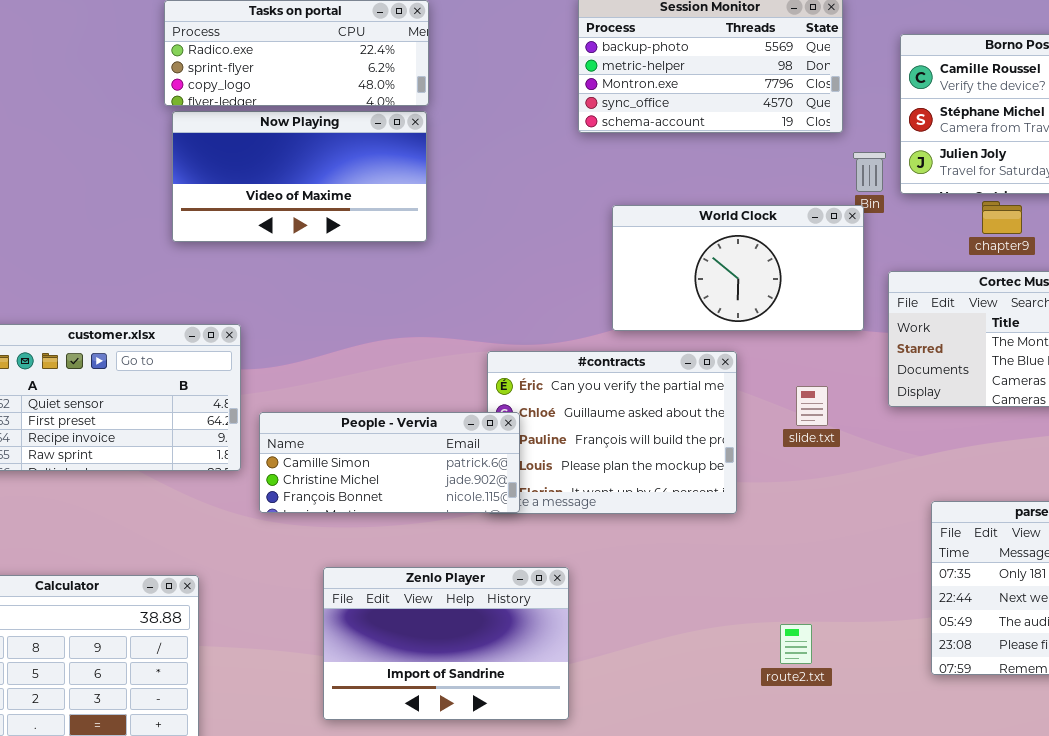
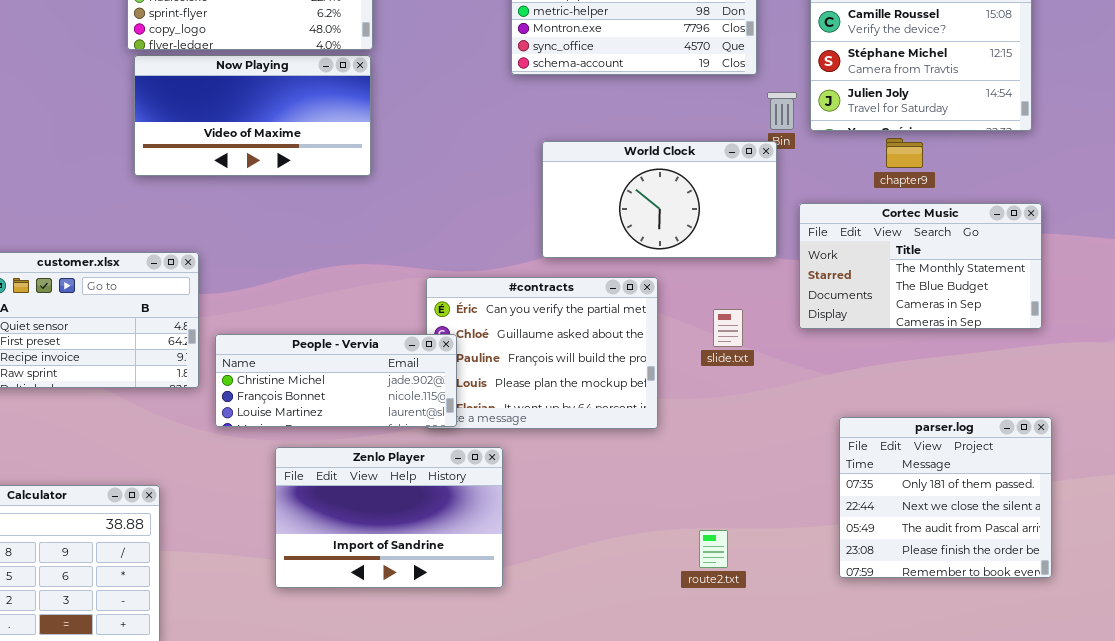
People - Vervia: [259,412,520,513] -> [215,334,457,427], scrolled down 1 row
Zenlo Player: [323,567,569,720] -> [275,447,503,588], moved

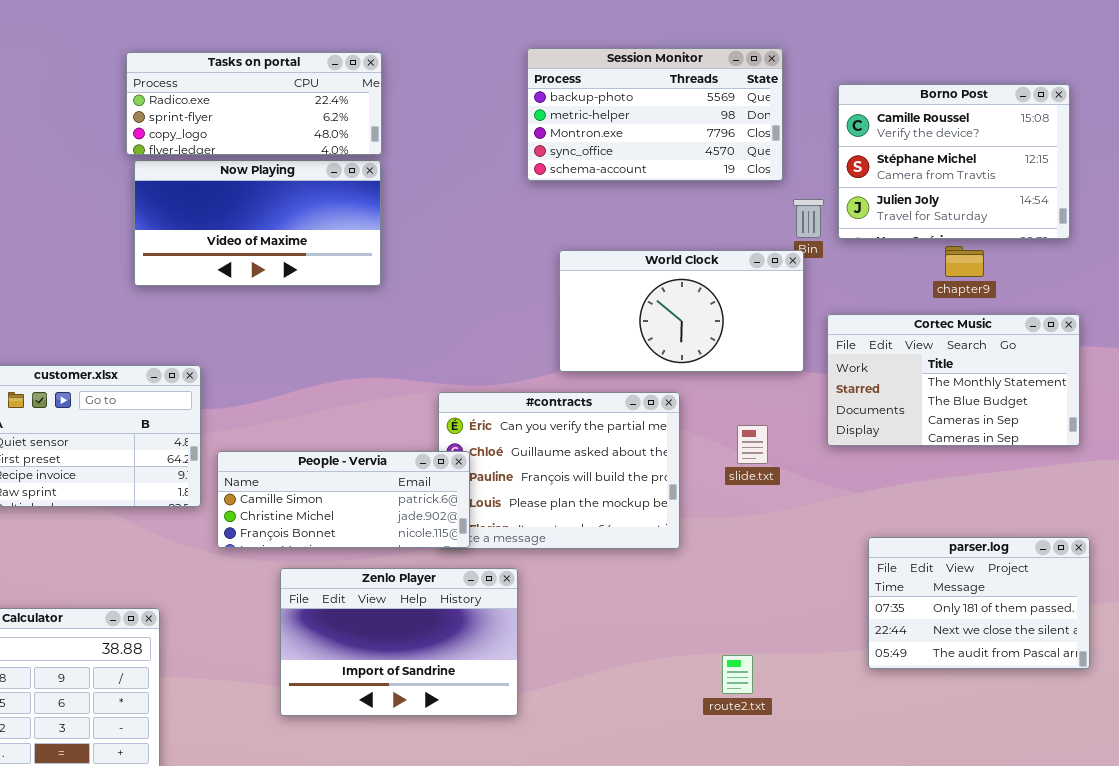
chapter9: [886,138,923,168] -> [945,246,984,277], moved
People - Vervia: [215,334,457,427] -> [217,451,470,548], scrolled up 1 row
parser.log: [839,417,1052,578] -> [868,537,1090,669], resized

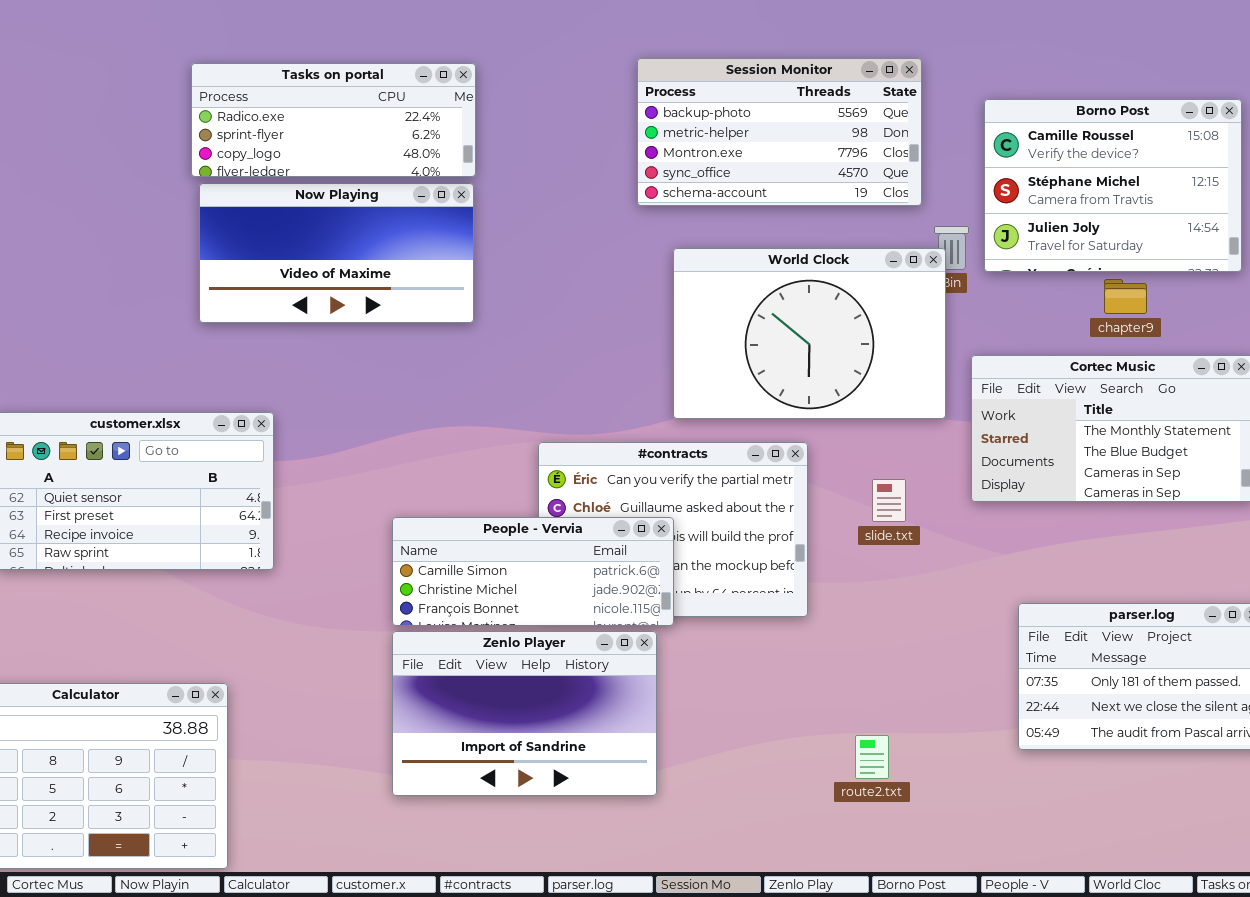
World Clock: [559,250,804,372] -> [673,248,946,419], resized
People - Vervia: [217,451,470,548] -> [392,517,674,626], moved
Zenlo Player: [280,568,518,716] -> [392,631,657,796], moved

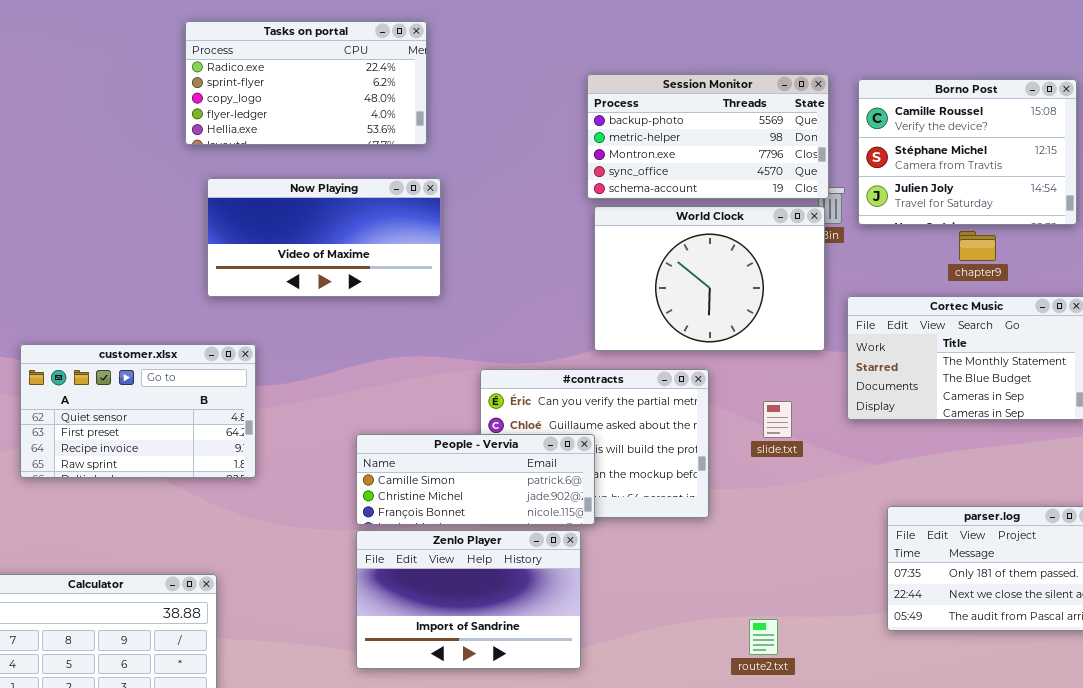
Session Monitor: [637,58,922,206] -> [587,74,829,199], moved
Tasks on portal: [191,63,476,177] -> [185,21,427,145], resized
Now Playing: [199,183,474,323] -> [207,178,441,297], moved

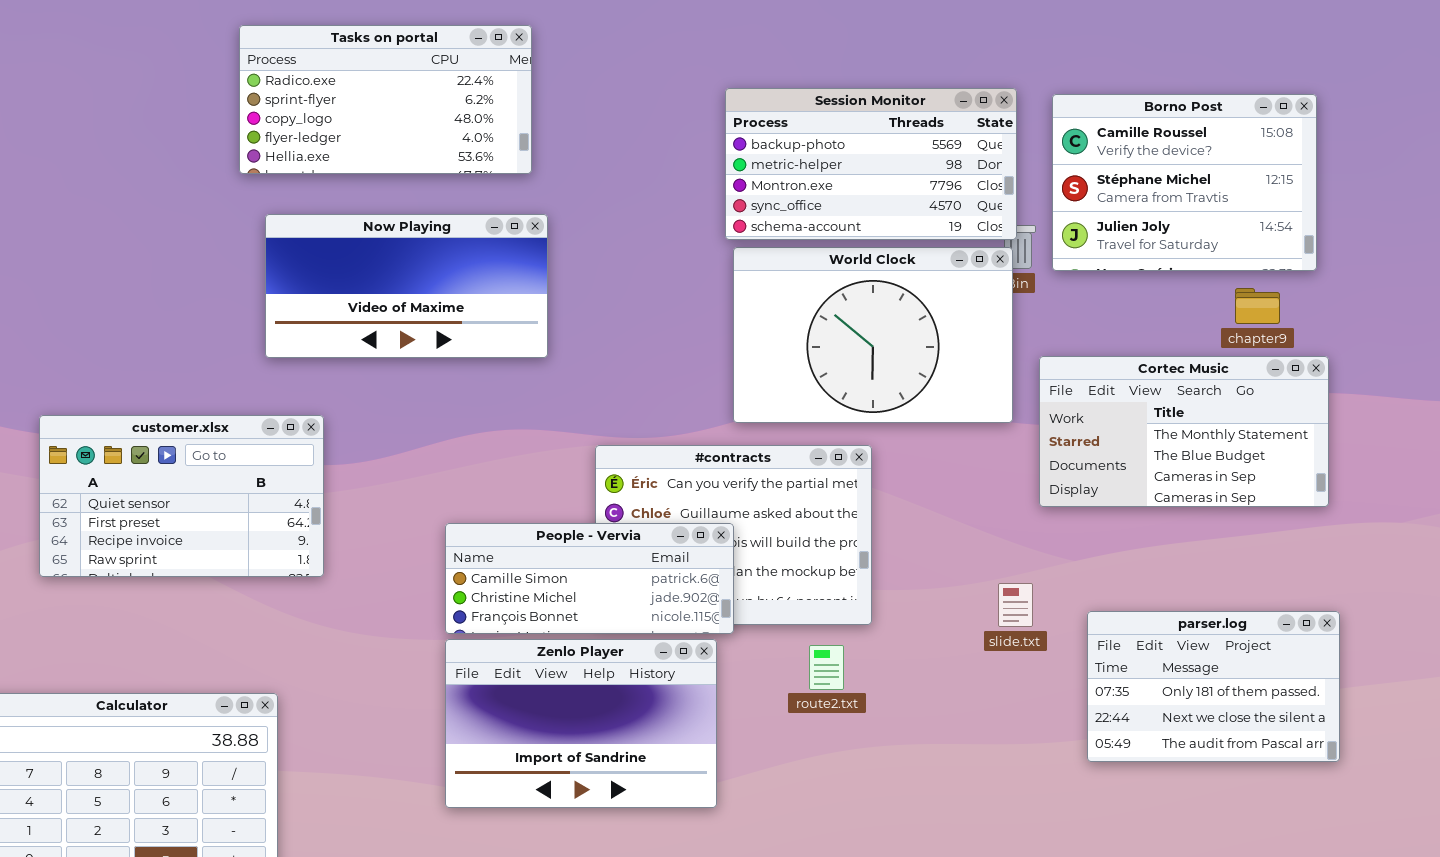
chapter9: [959,231,996,261] -> [1235,288,1280,324], moved
slide.txt: [763,401,792,438] -> [998,583,1033,627], moved
route2.txt: [749,619,778,655] -> [809,645,844,690], moved

